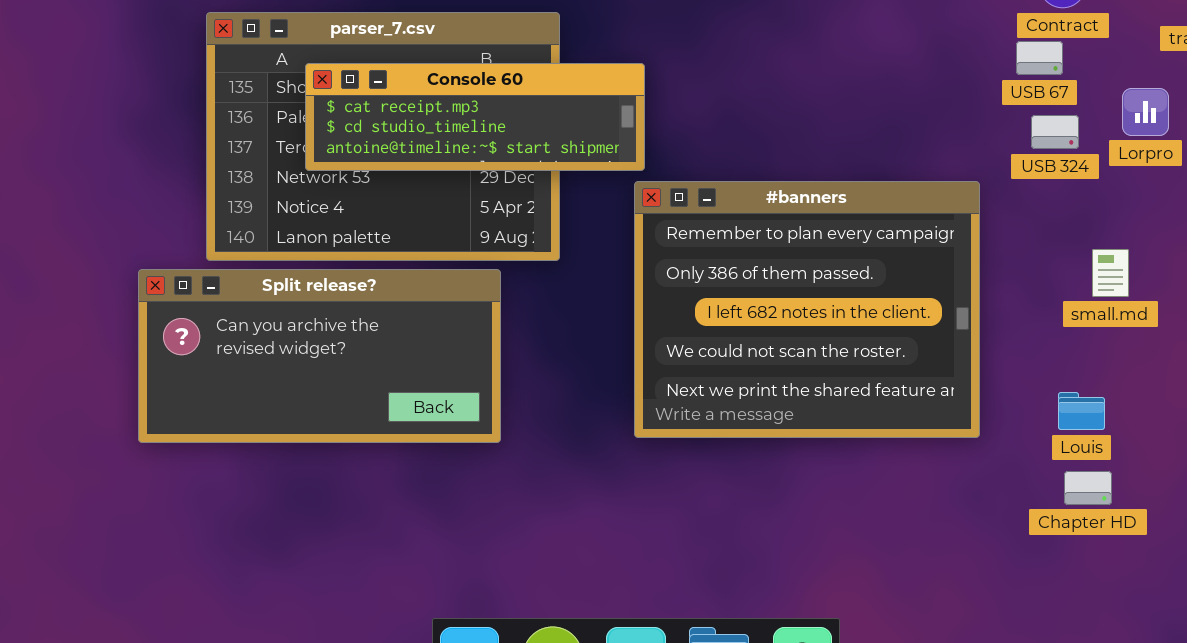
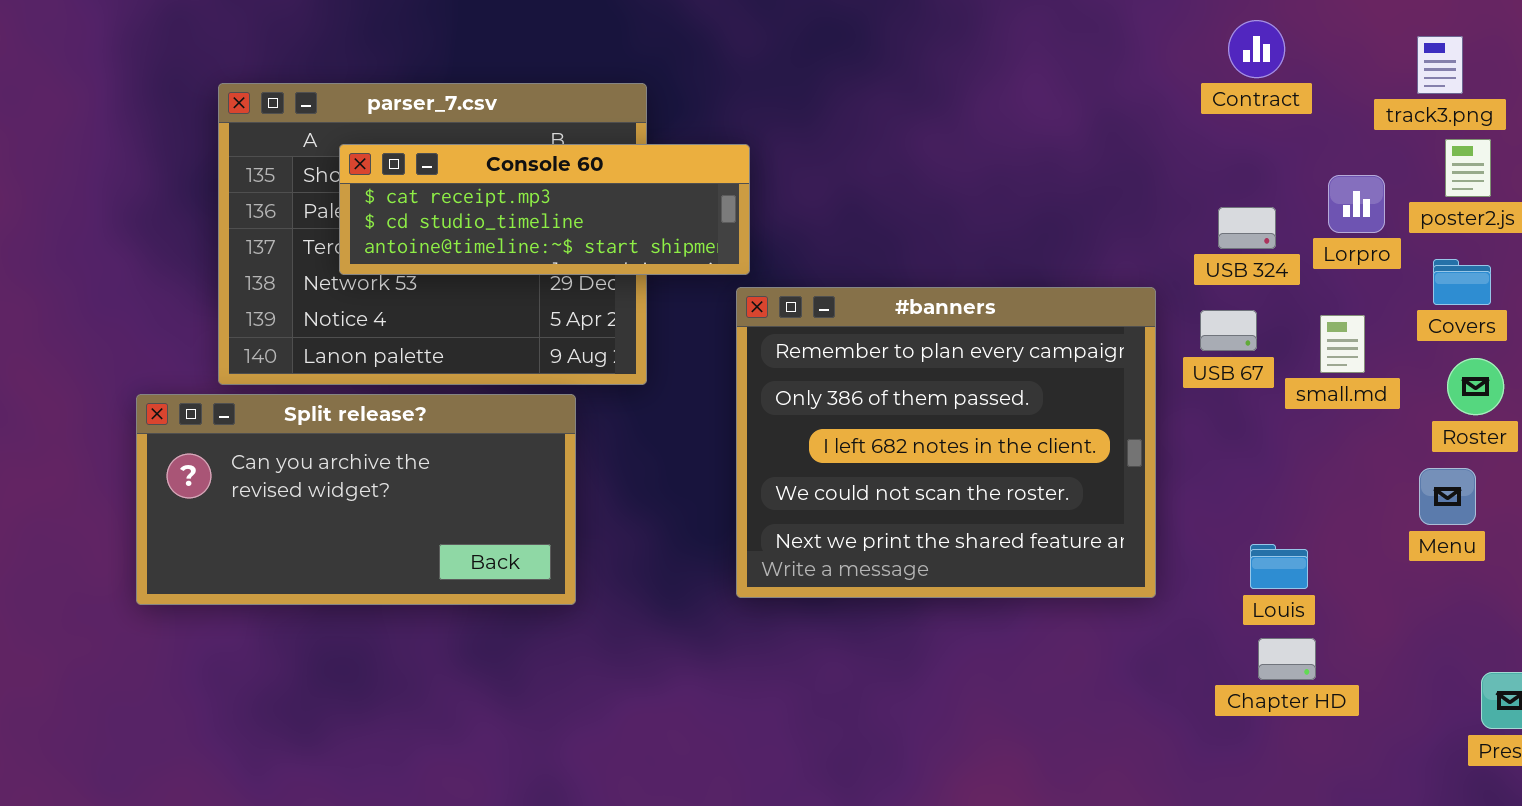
USB 67: [1016,41,1063,75] -> [1200,310,1257,351], moved
small.md: [1092,249,1129,297] -> [1320,315,1365,373], moved

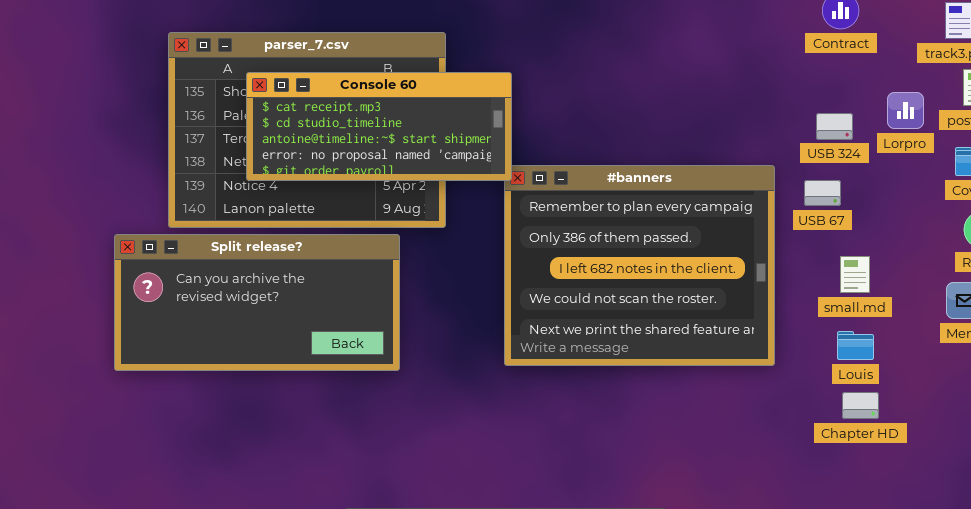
Console 60: [339,144,750,275] -> [246,72,512,181], resized
small.md: [1320,315,1365,373] -> [840,256,870,293], moved

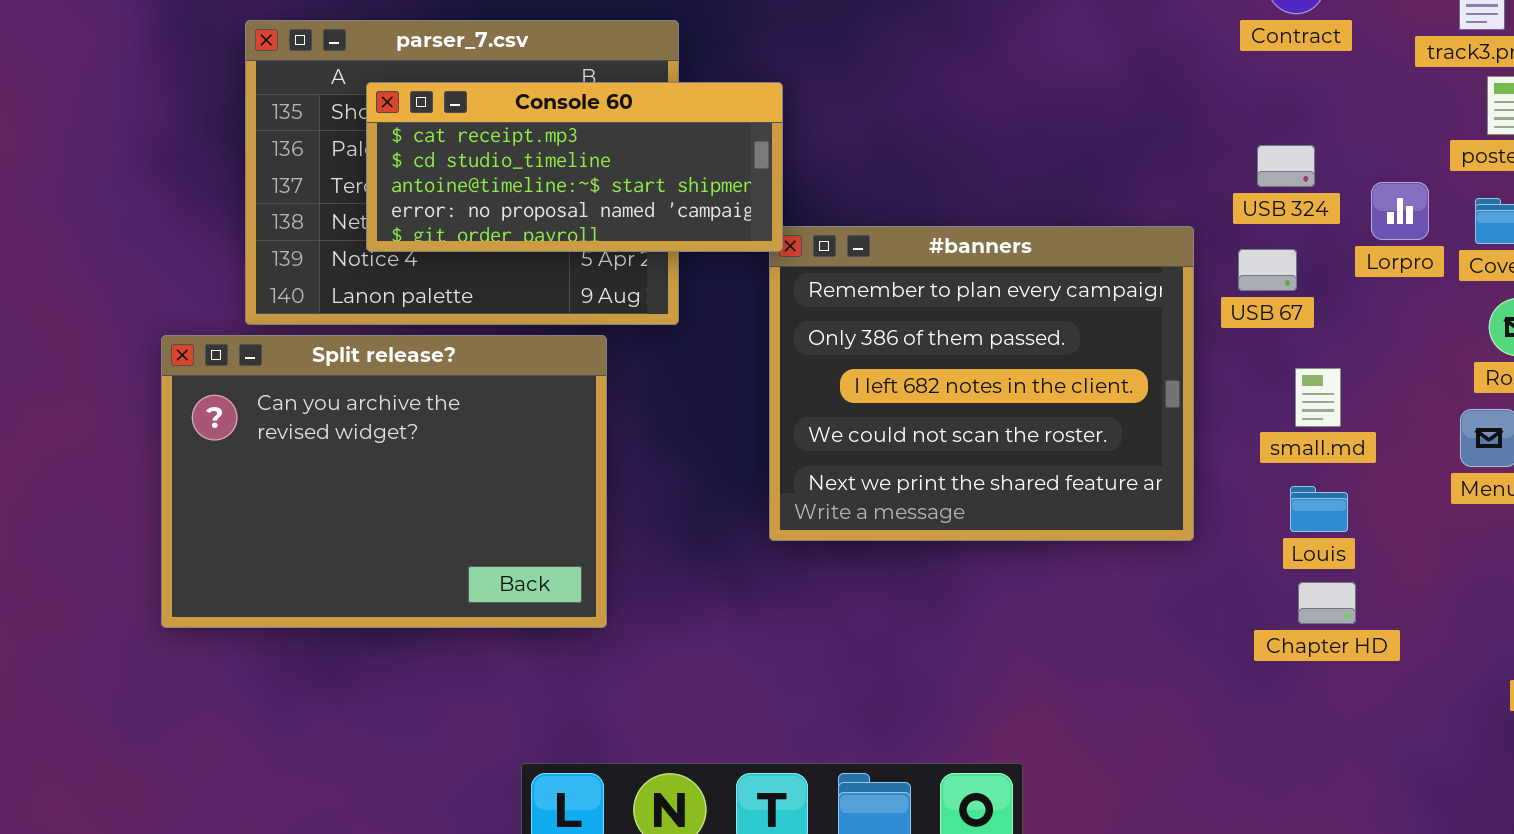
Lorpro: [887,92,924,129] -> [1371,182,1429,240], moved
Split release?: [114,234,400,371] -> [161,335,607,628], resized

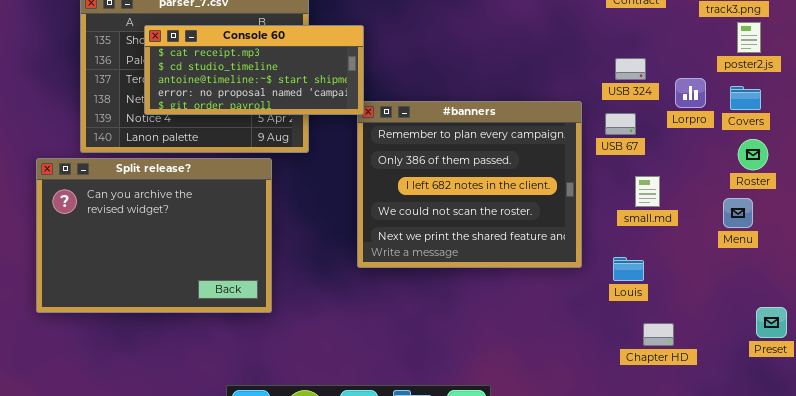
Louis: [1290,486,1348,532] -> [613,257,644,281], moved
Chapter HD: [1298,582,1356,624] -> [643,323,674,346], moved

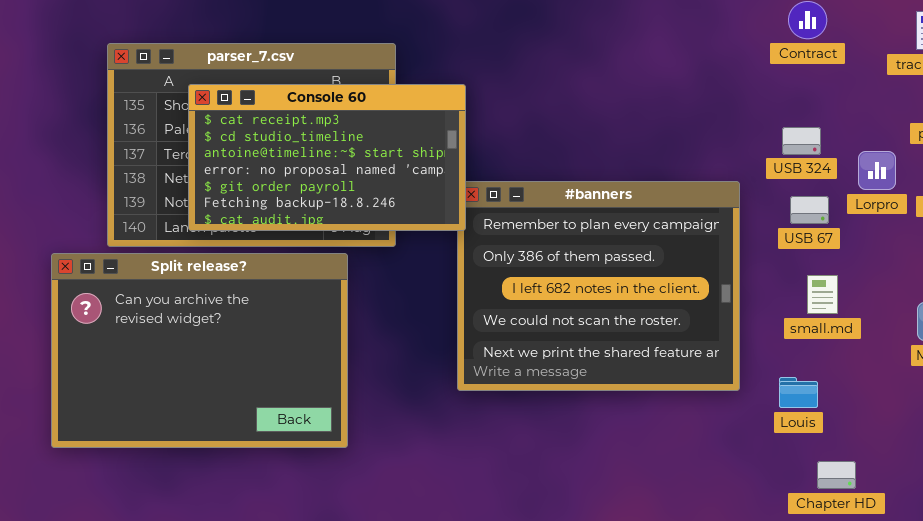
Console 60: [144,25,364,115] -> [188,84,466,231], resized
USB 67: [605,113,636,135] -> [790,196,829,224], moved

